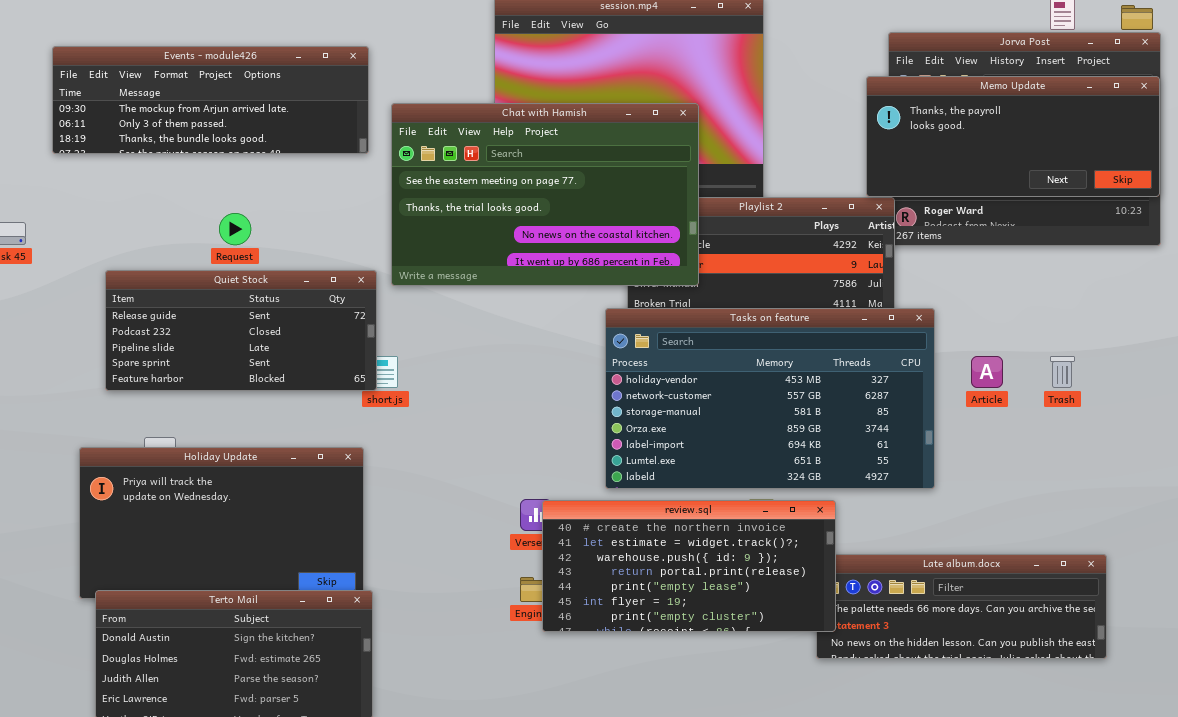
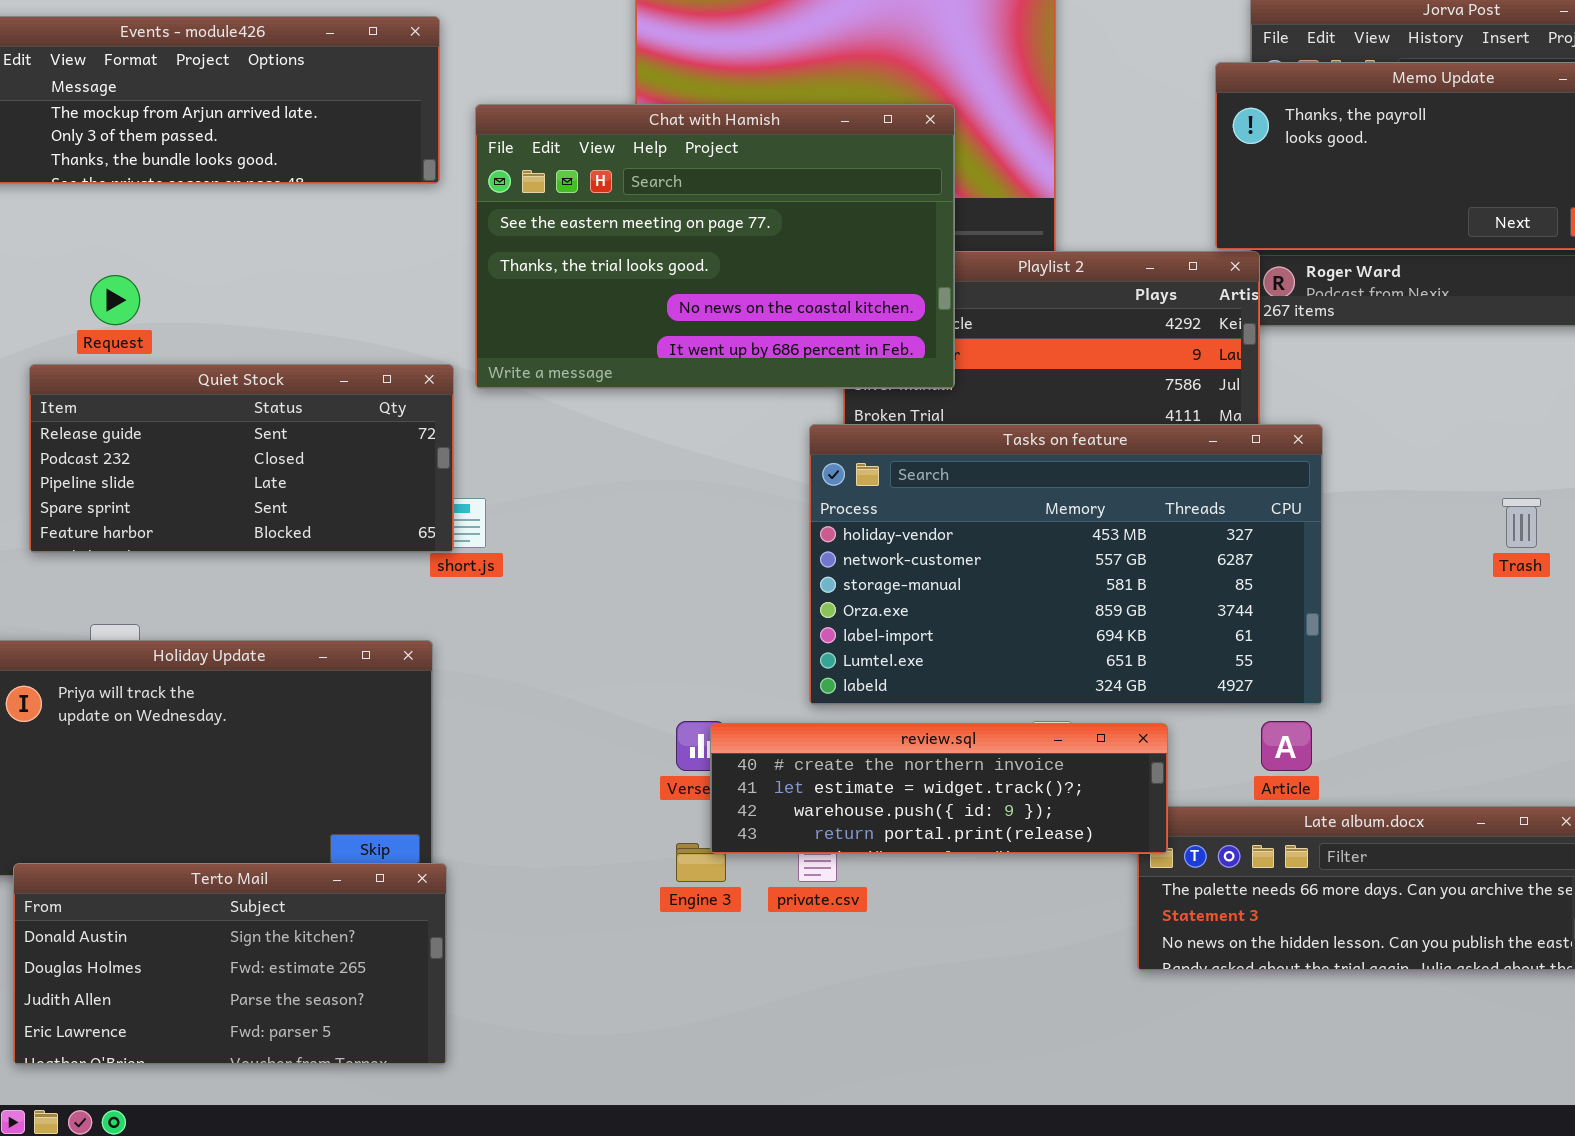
Request: [219,213,251,245] -> [90,275,140,325], moved
Article: [971,356,1003,388] -> [1261,721,1312,771], moved
review.sql: [542,500,836,632] -> [710,723,1168,854], resized

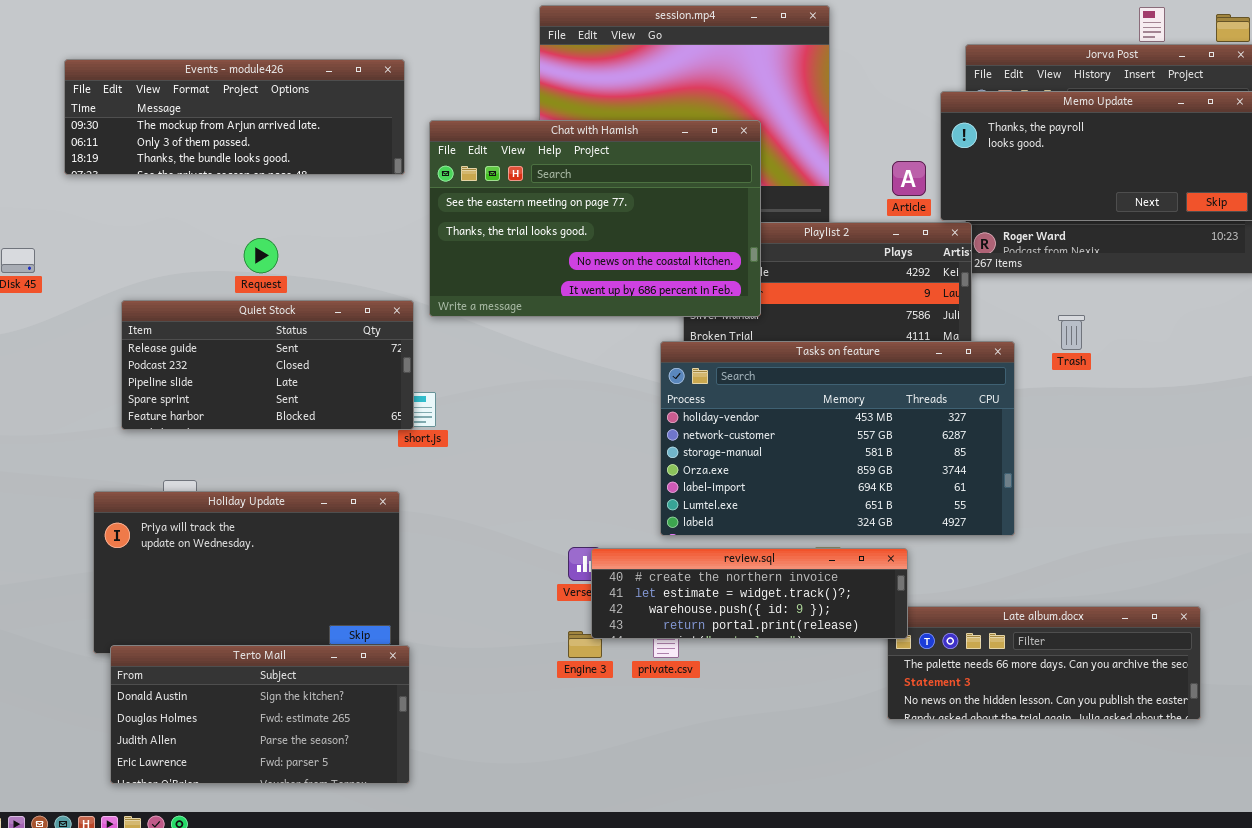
Request: [90,275,140,325] -> [244,238,278,273], moved
Trash: [1502,498,1541,548] -> [1058,315,1085,350], moved
Article: [1261,721,1312,771] -> [892,161,926,196], moved

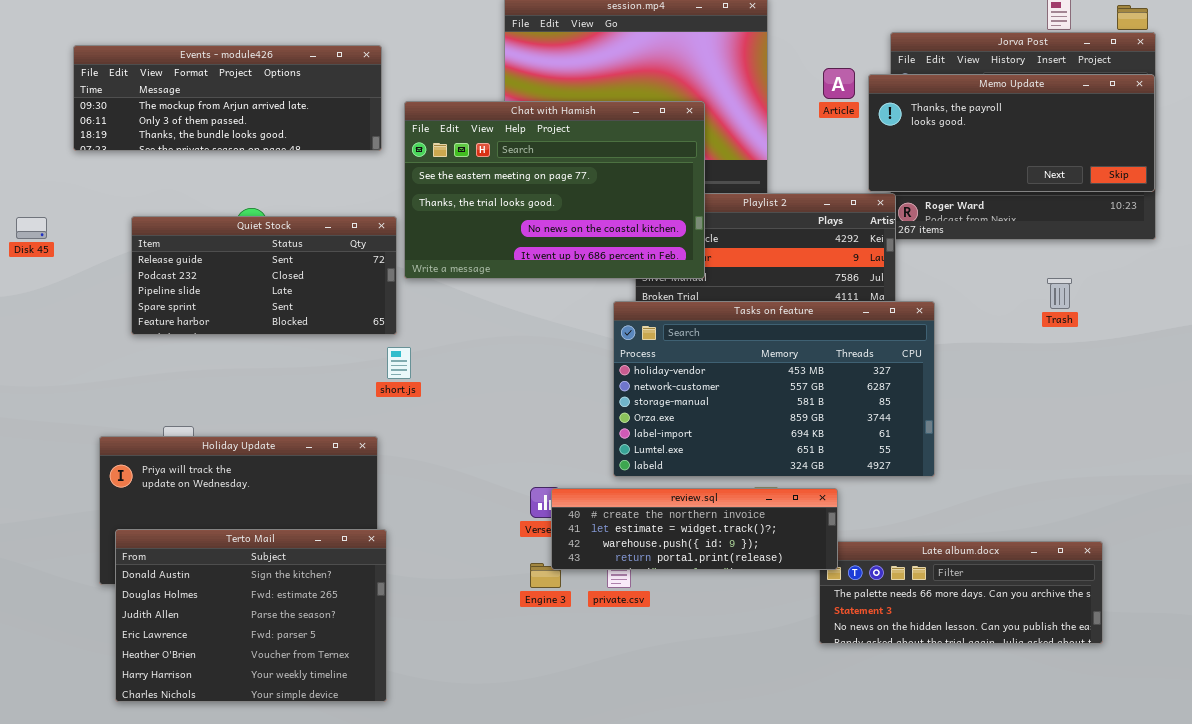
Article: [892,161,926,196] -> [823,68,855,99], moved
Quiet Stock: [121,300,414,430] -> [131,216,397,335], moved
Trash: [1058,315,1085,350] -> [1047,278,1072,309], moved
Terto Mail: [110,645,410,784] -> [115,529,387,702], resized

